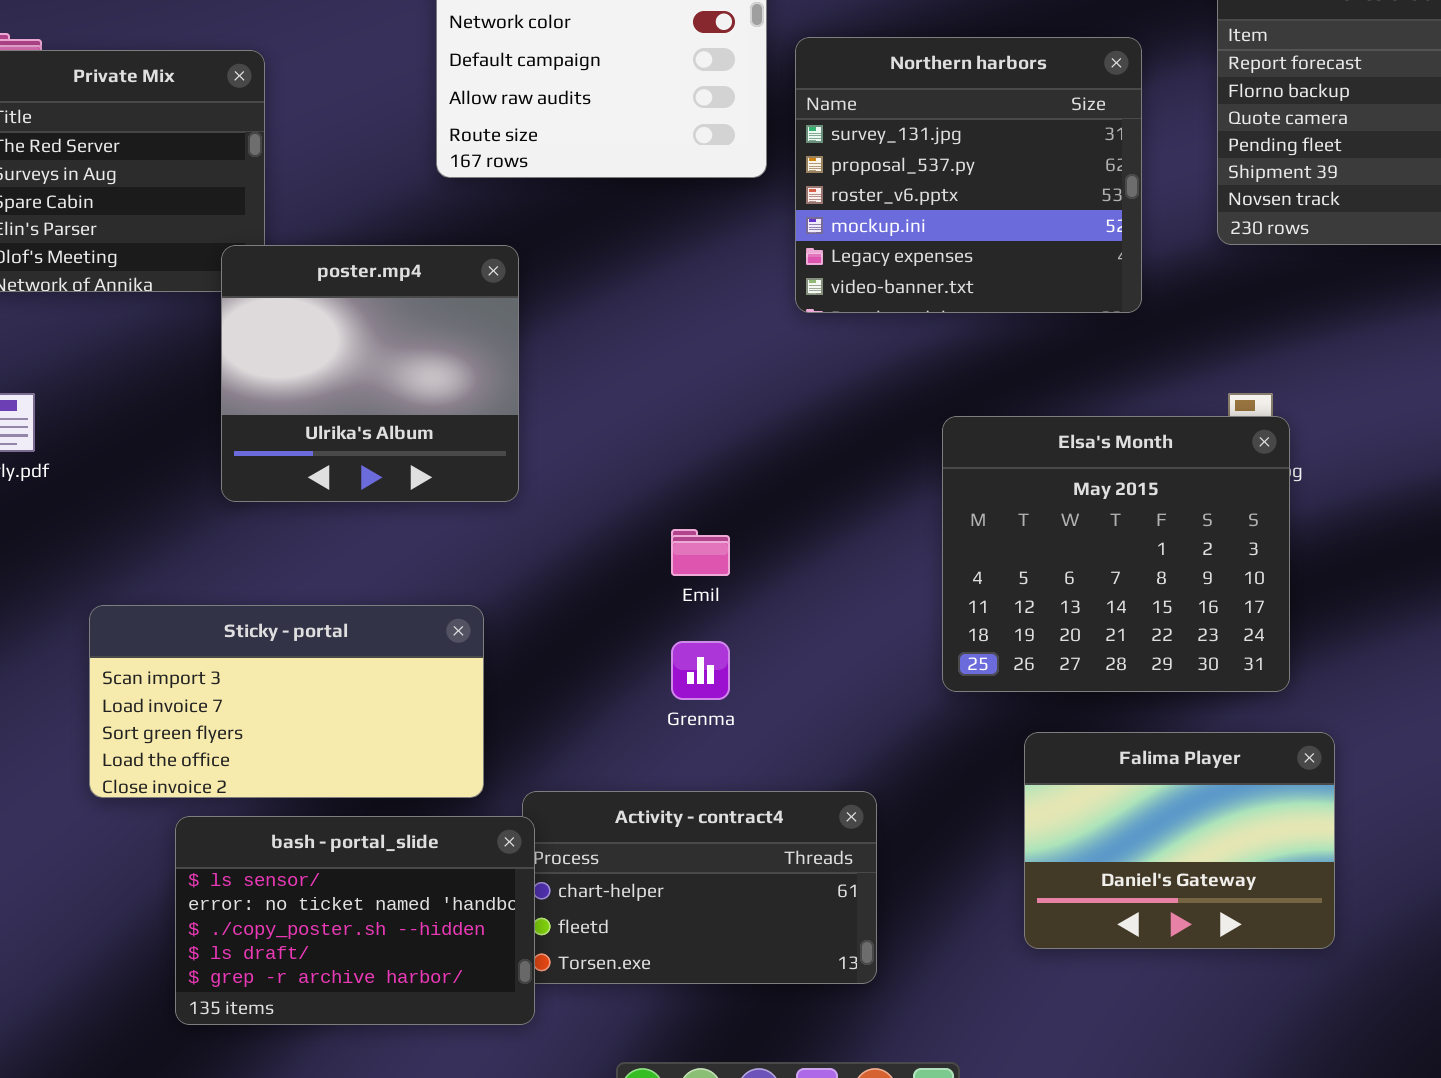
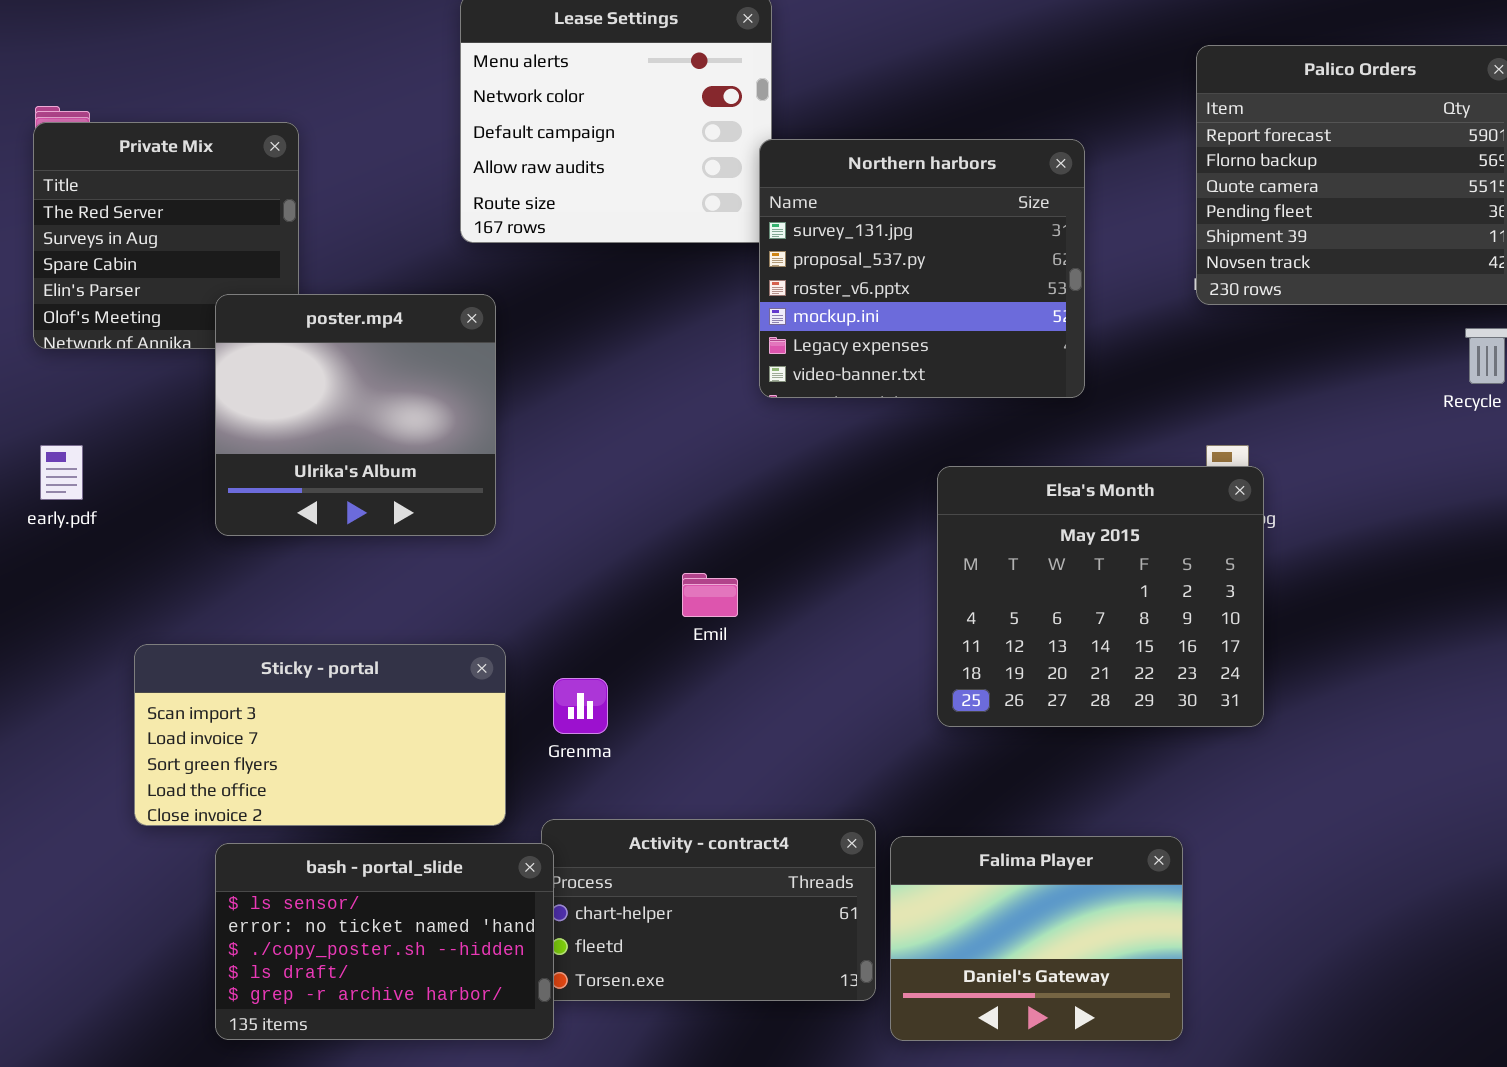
Northern harbors: [795,37,1142,313] -> [759,139,1085,398], moved
poster.mp4: [221,245,519,502] -> [215,294,496,536], moved
Grenma: [671,641,730,700] -> [553,678,608,734], moved
Falima Player: [1024,732,1335,949] -> [890,836,1183,1041], moved

